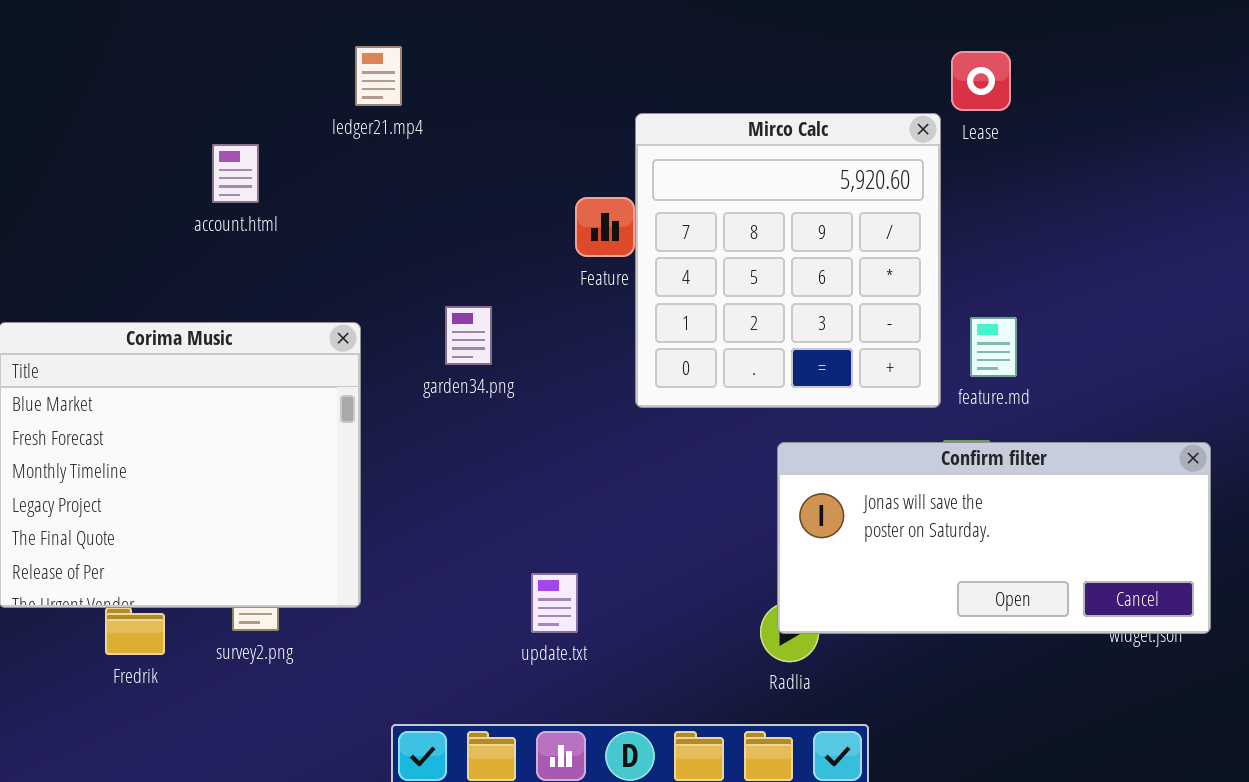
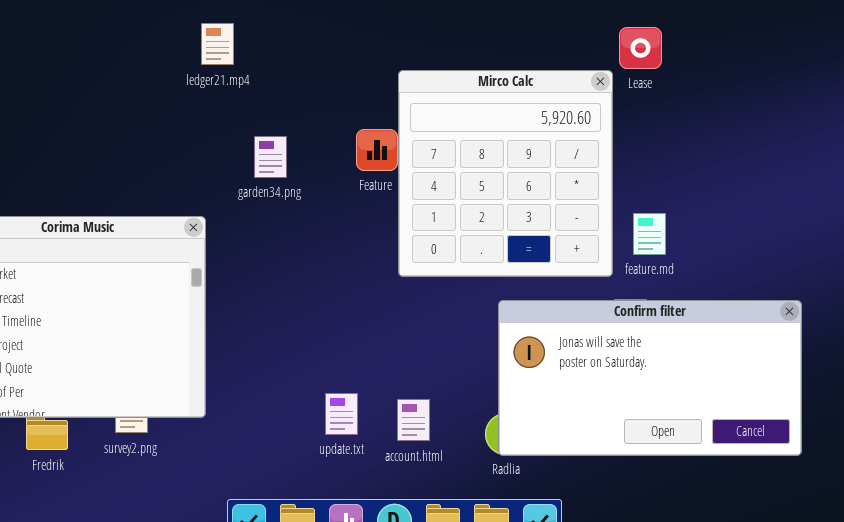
account.html: [212,144,259,203] -> [397,399,430,441], moved
garden34.png: [445,306,492,365] -> [254,136,287,178], moved
Confirm filter: [777,442,1211,634] -> [498,300,802,456], resized

